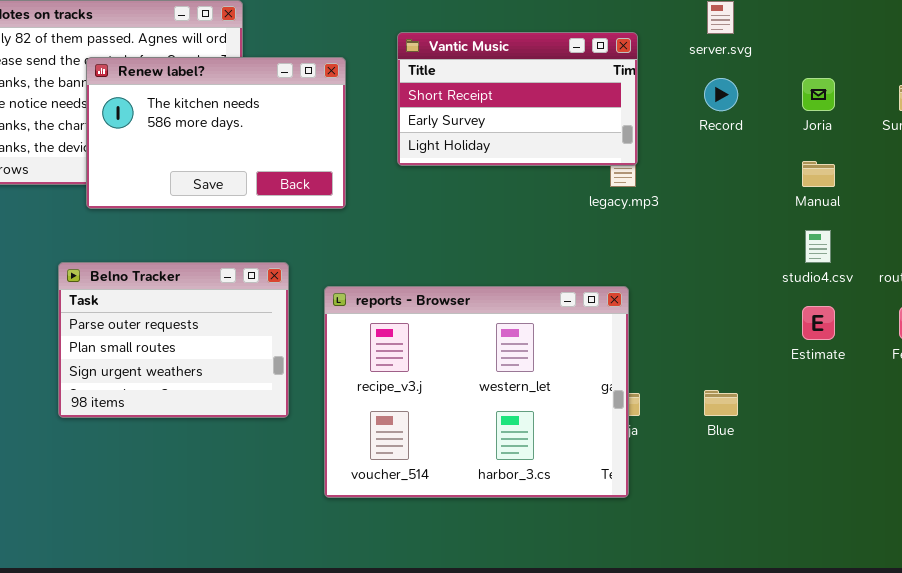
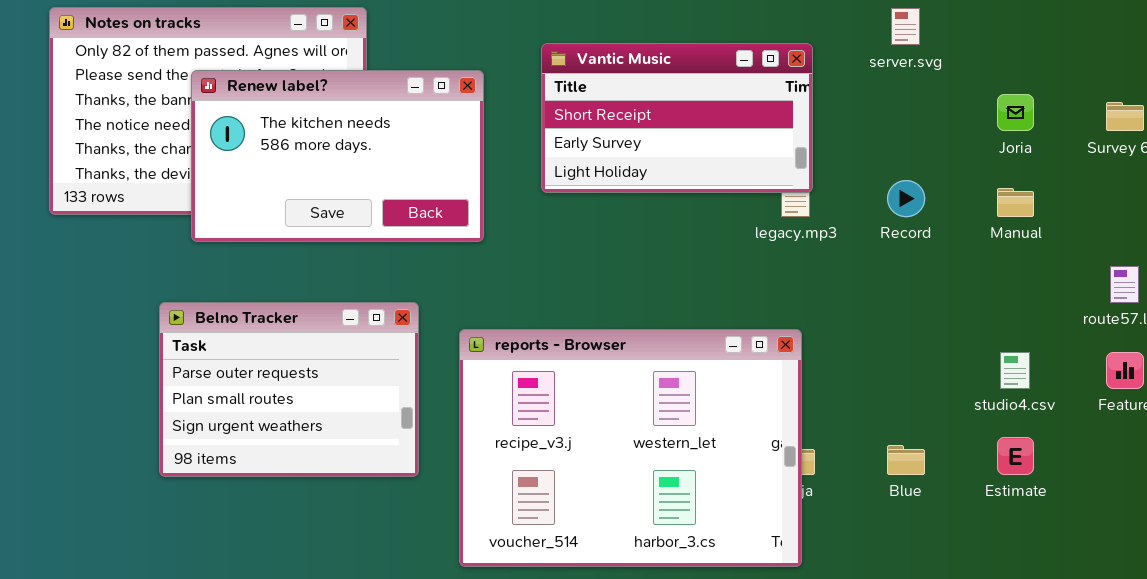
Record: [704,78,738,111] -> [887,180,925,217], moved
studio4.csv: [805,230,831,263] -> [1000,352,1030,389], moved
Estimate: [802,306,835,340] -> [997,437,1034,475], moved

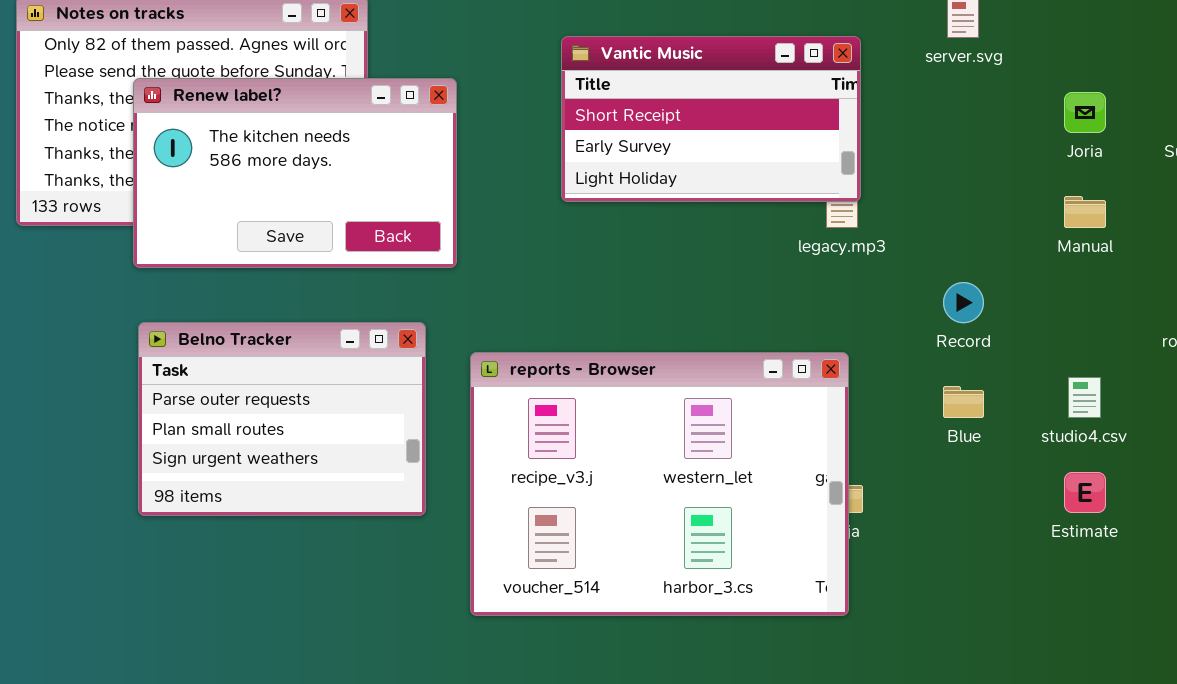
Renew label?: [191,70,484,242] -> [133,78,457,268], moved
Record: [887,180,925,217] -> [943,282,984,323], moved
Blue: [887,445,925,475] -> [943,386,984,418], moved

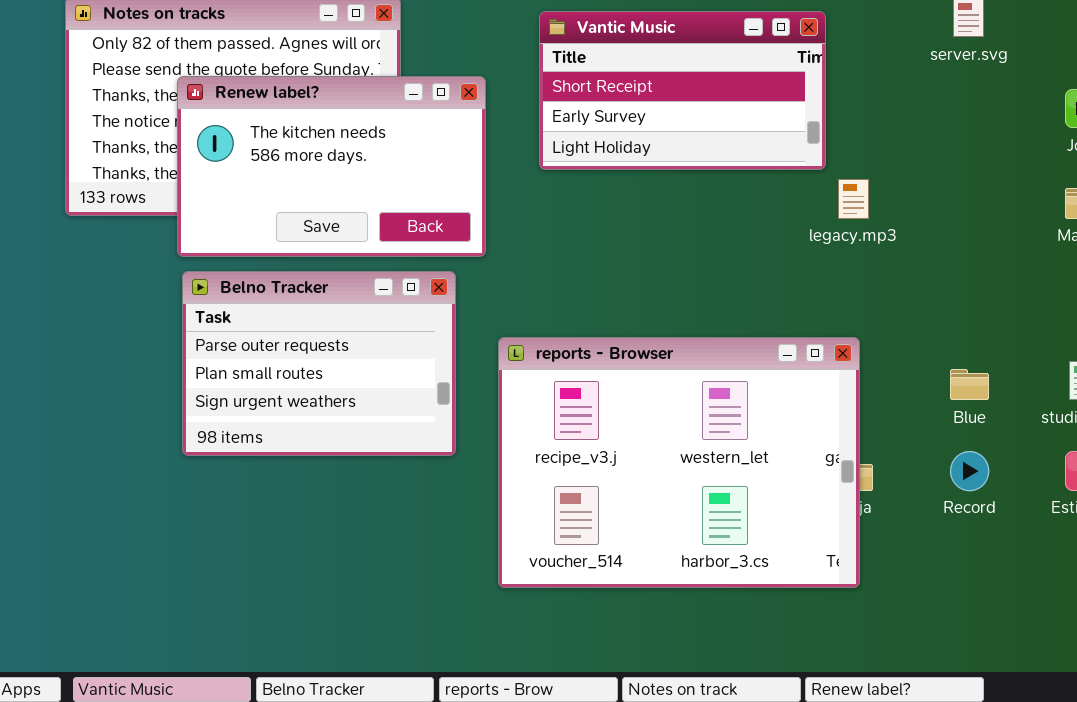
Vantic Music: [561,36,861,202] -> [539,11,826,170], moved
Record: [943,282,984,323] -> [950,451,989,491], moved
Belno Tracker: [138,322,426,516] -> [182,271,456,456], moved

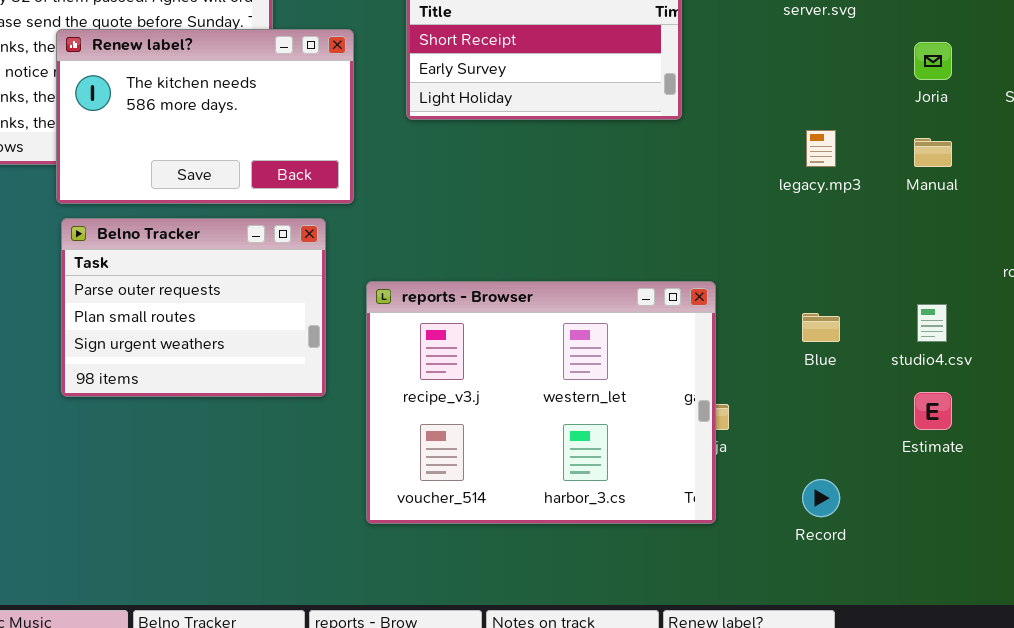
legacy.mp3: [838,179,869,219] -> [806,130,836,167], moved
Record: [950,451,989,491] -> [802,479,840,517], moved

